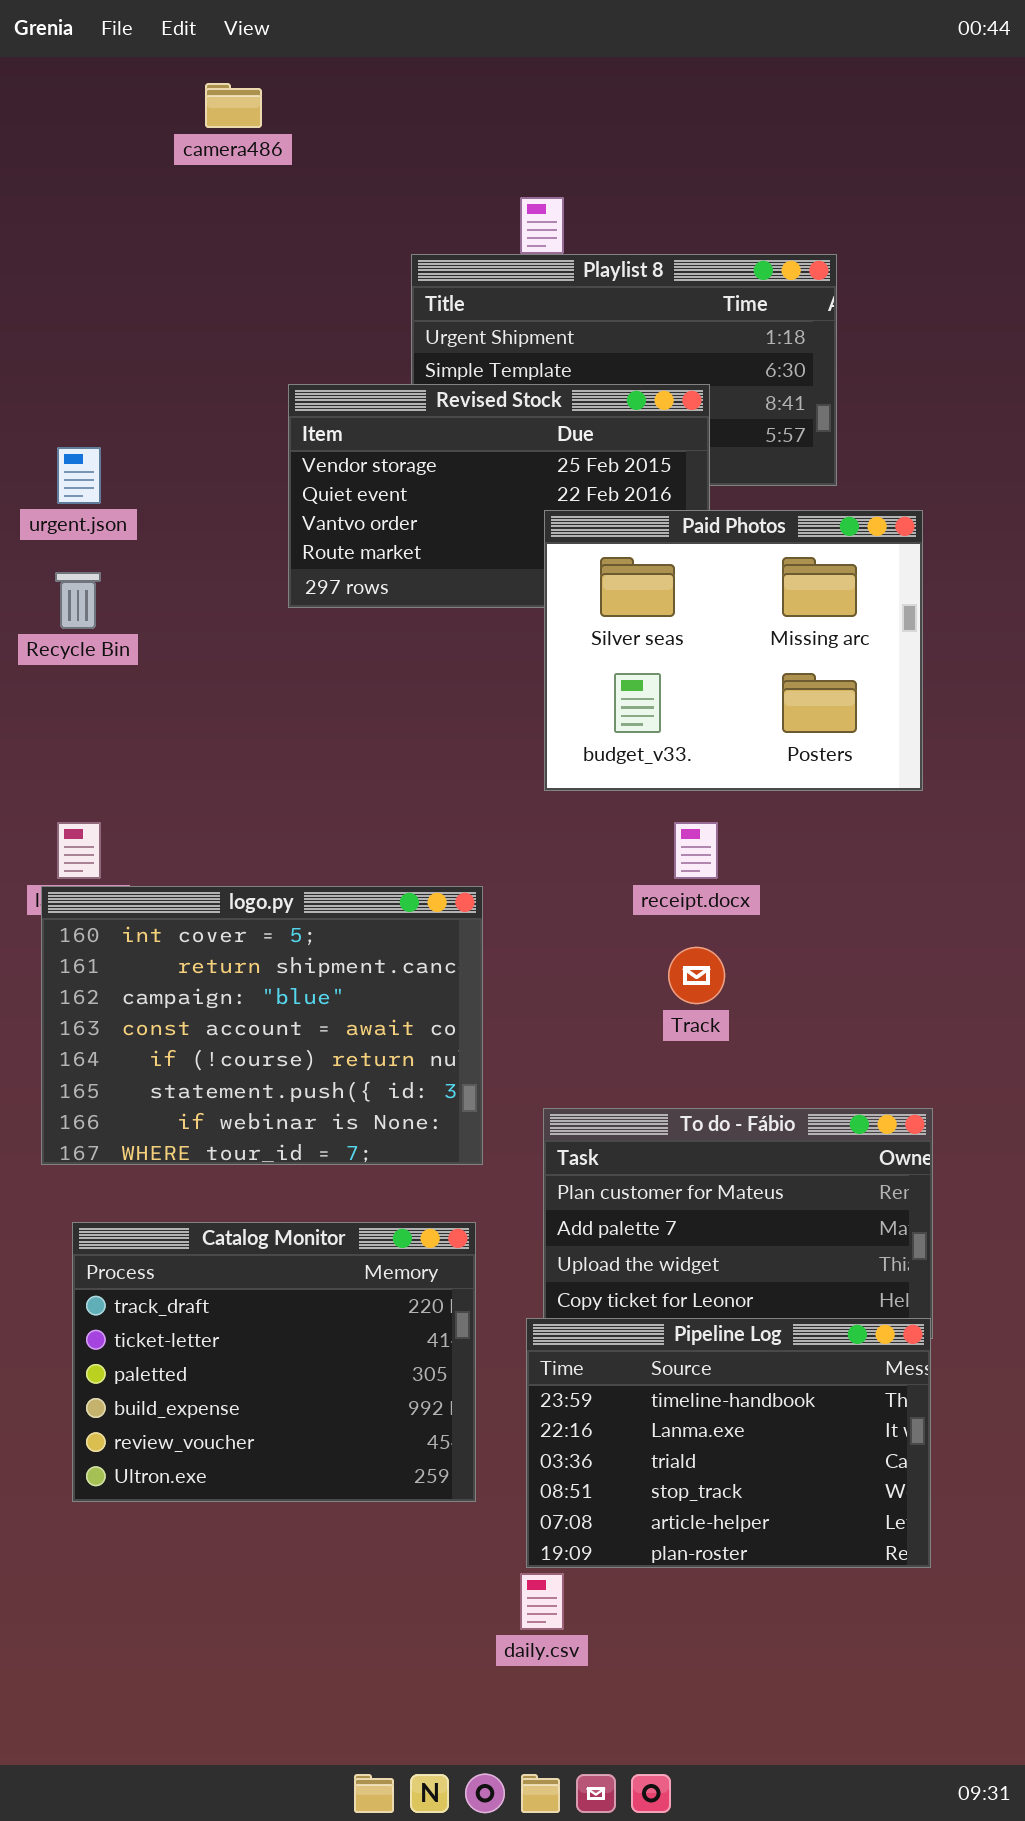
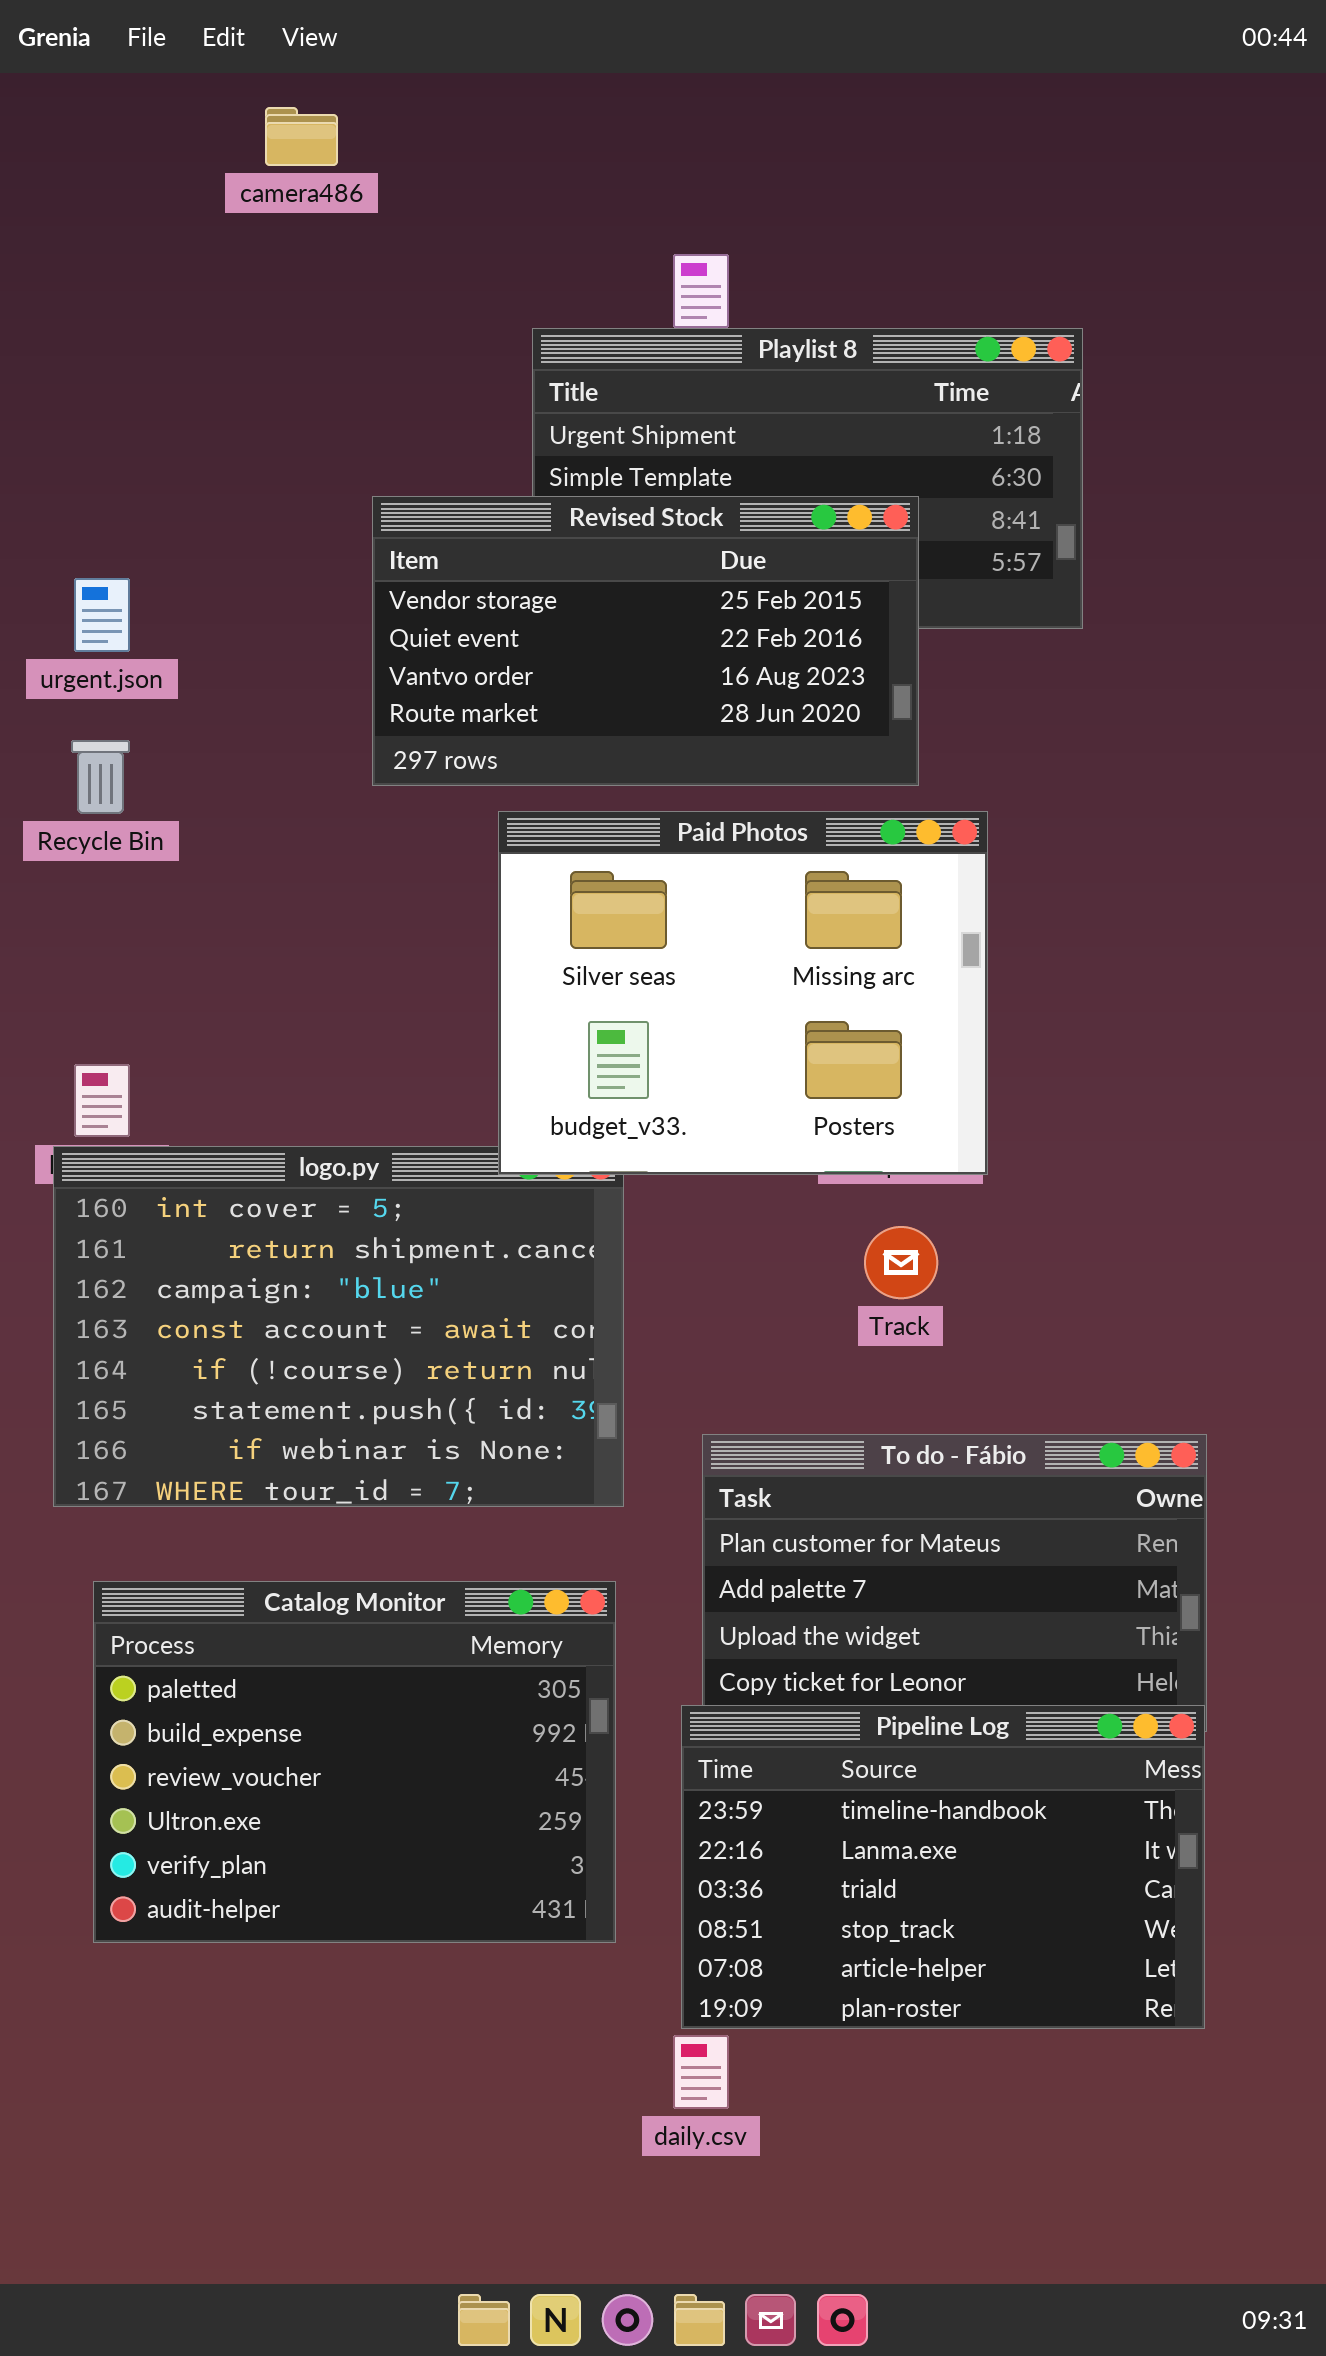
Paid Photos: [544,510,923,791] -> [498,811,988,1175], moved
Catalog Monitor: [72,1222,476,1502] -> [93,1581,616,1943], scrolled down 2 rows

